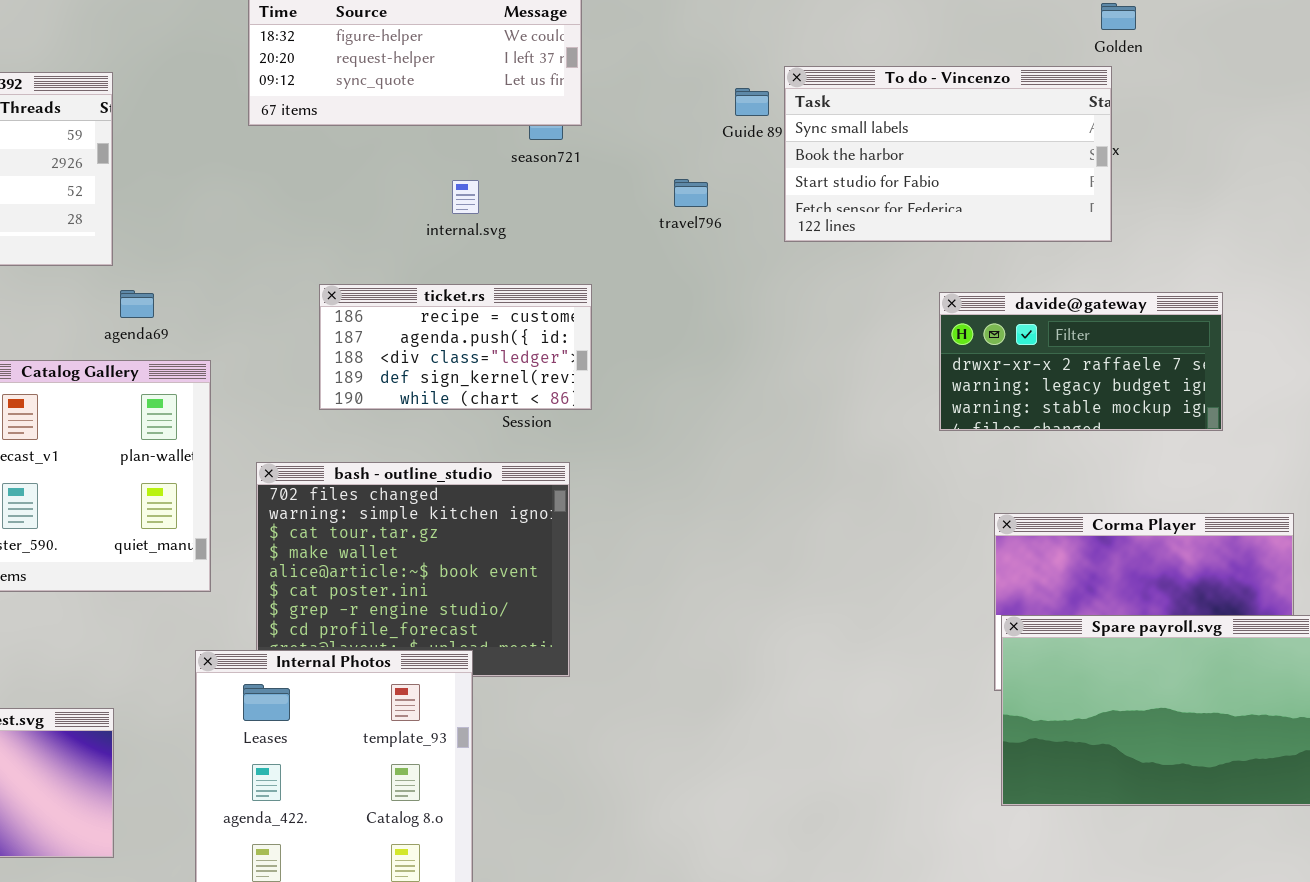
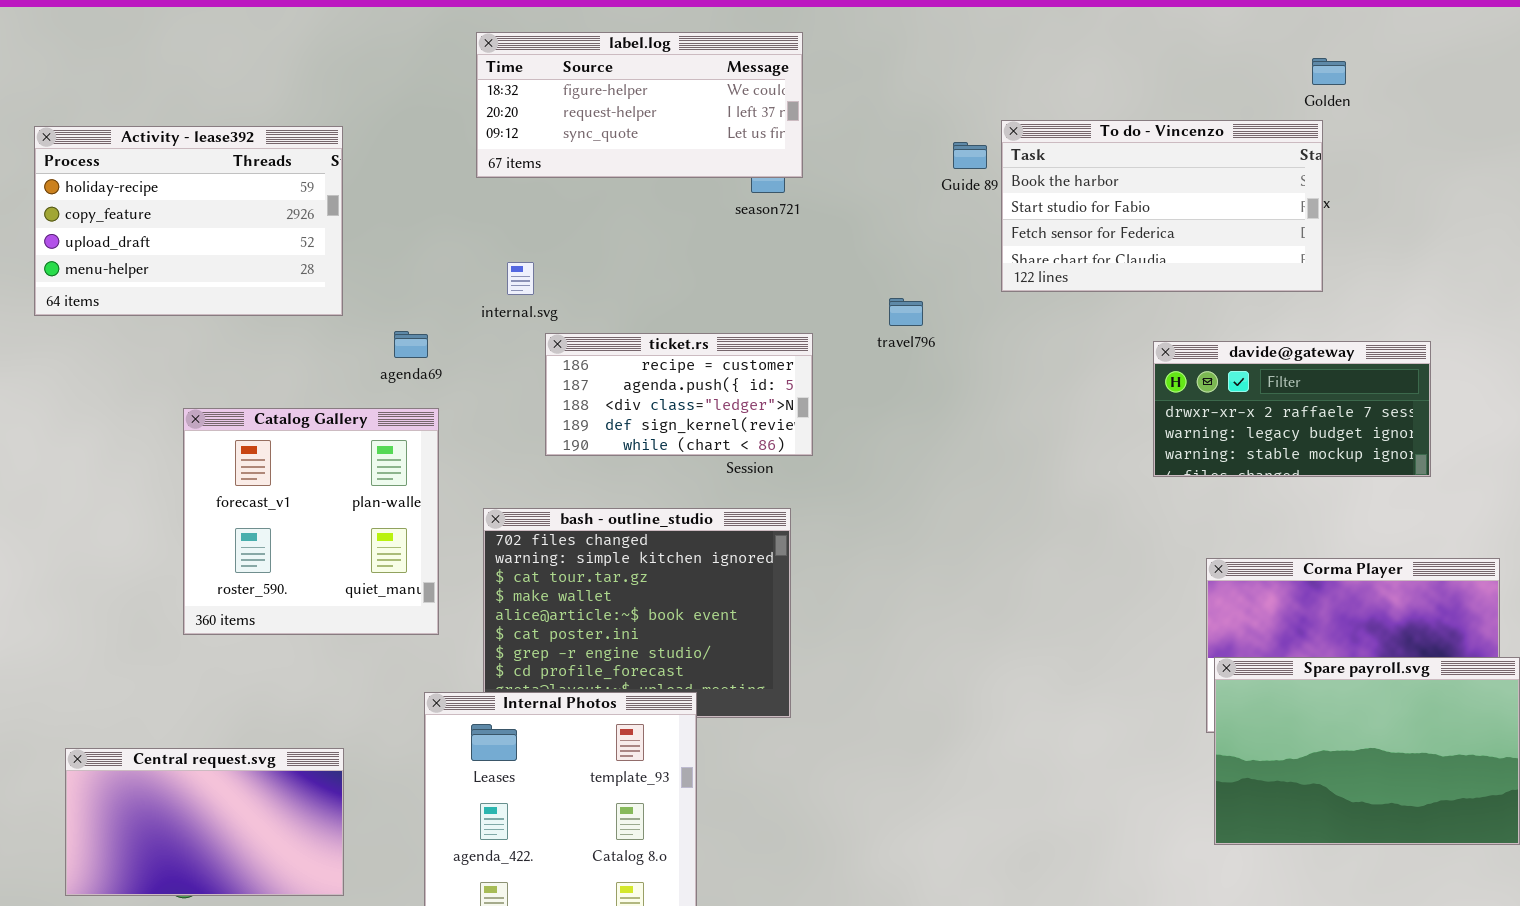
To do - Vincenzo: [784,66,1112,242] -> [1001,120,1323,292], scrolled down 1 row
travel796: [674,179,708,207] -> [889,298,923,326], moved
internal.svg: [452,180,479,214] -> [507,262,534,295], moved
agenda69: [120,290,154,318] -> [394,331,428,358], moved

